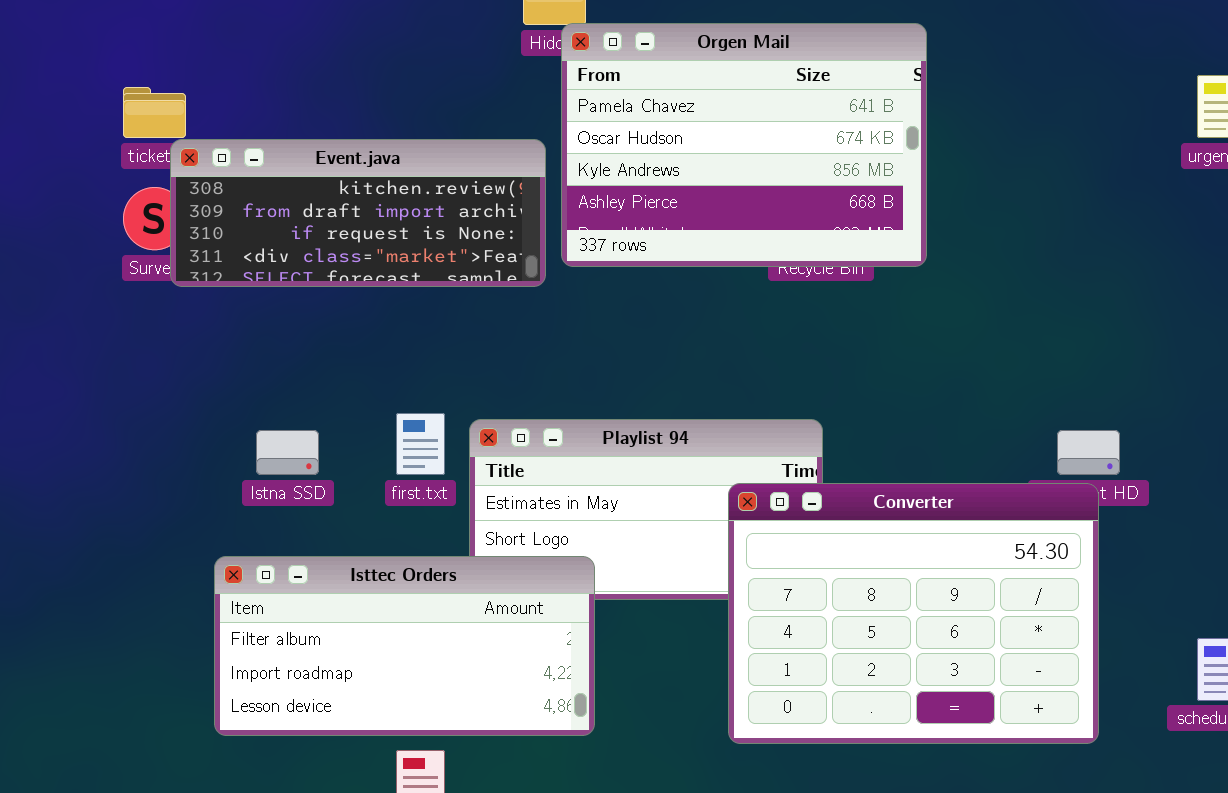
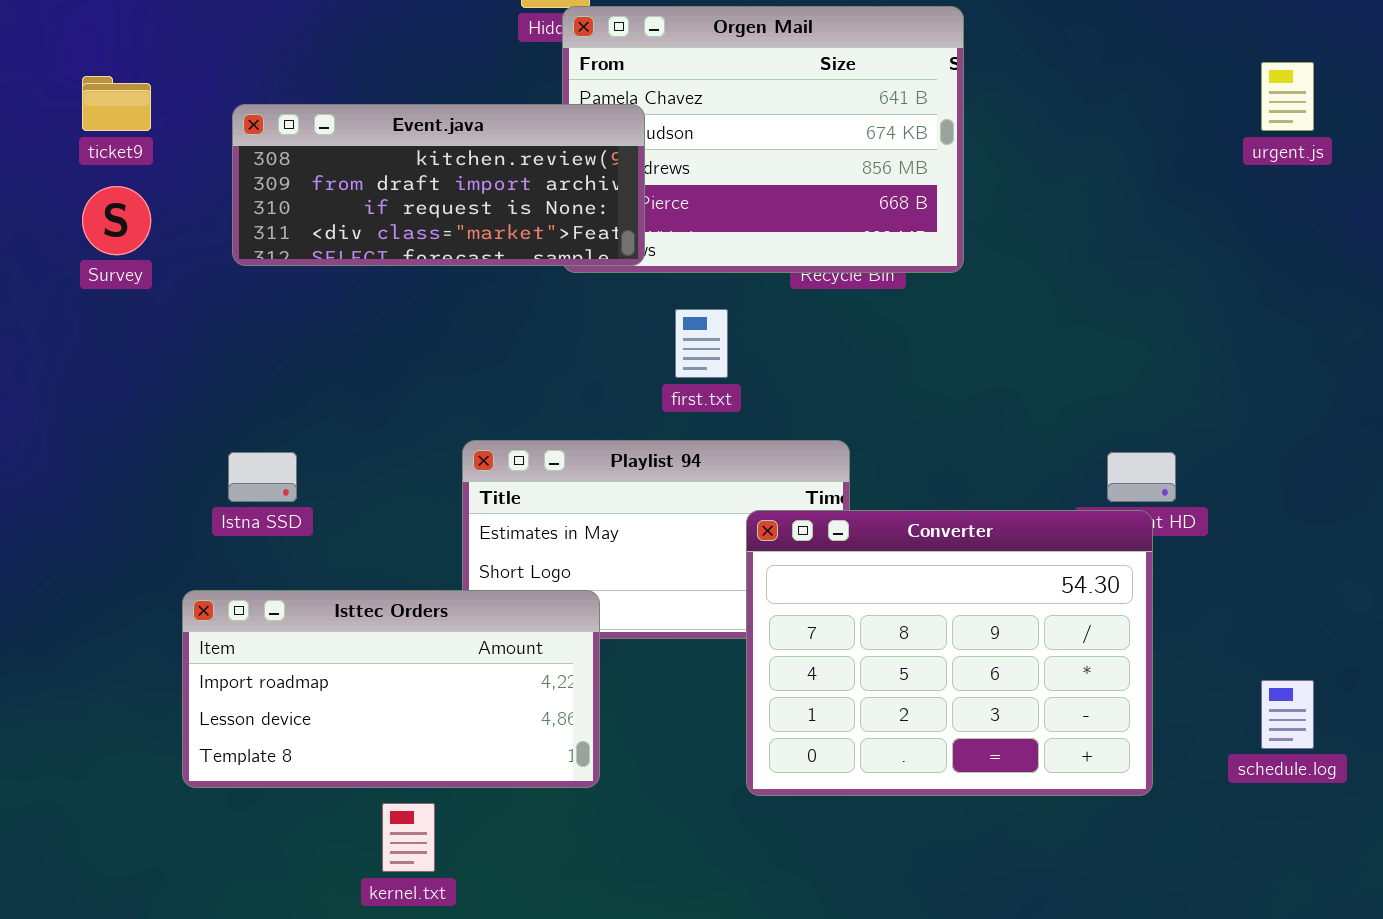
Event.java: [170,139,546,287] -> [232,104,645,266], moved
first.txt: [396,413,445,475] -> [675,309,728,378], moved
Isttec Orders: [214,556,595,736] -> [182,590,600,788], scrolled down 1 row

